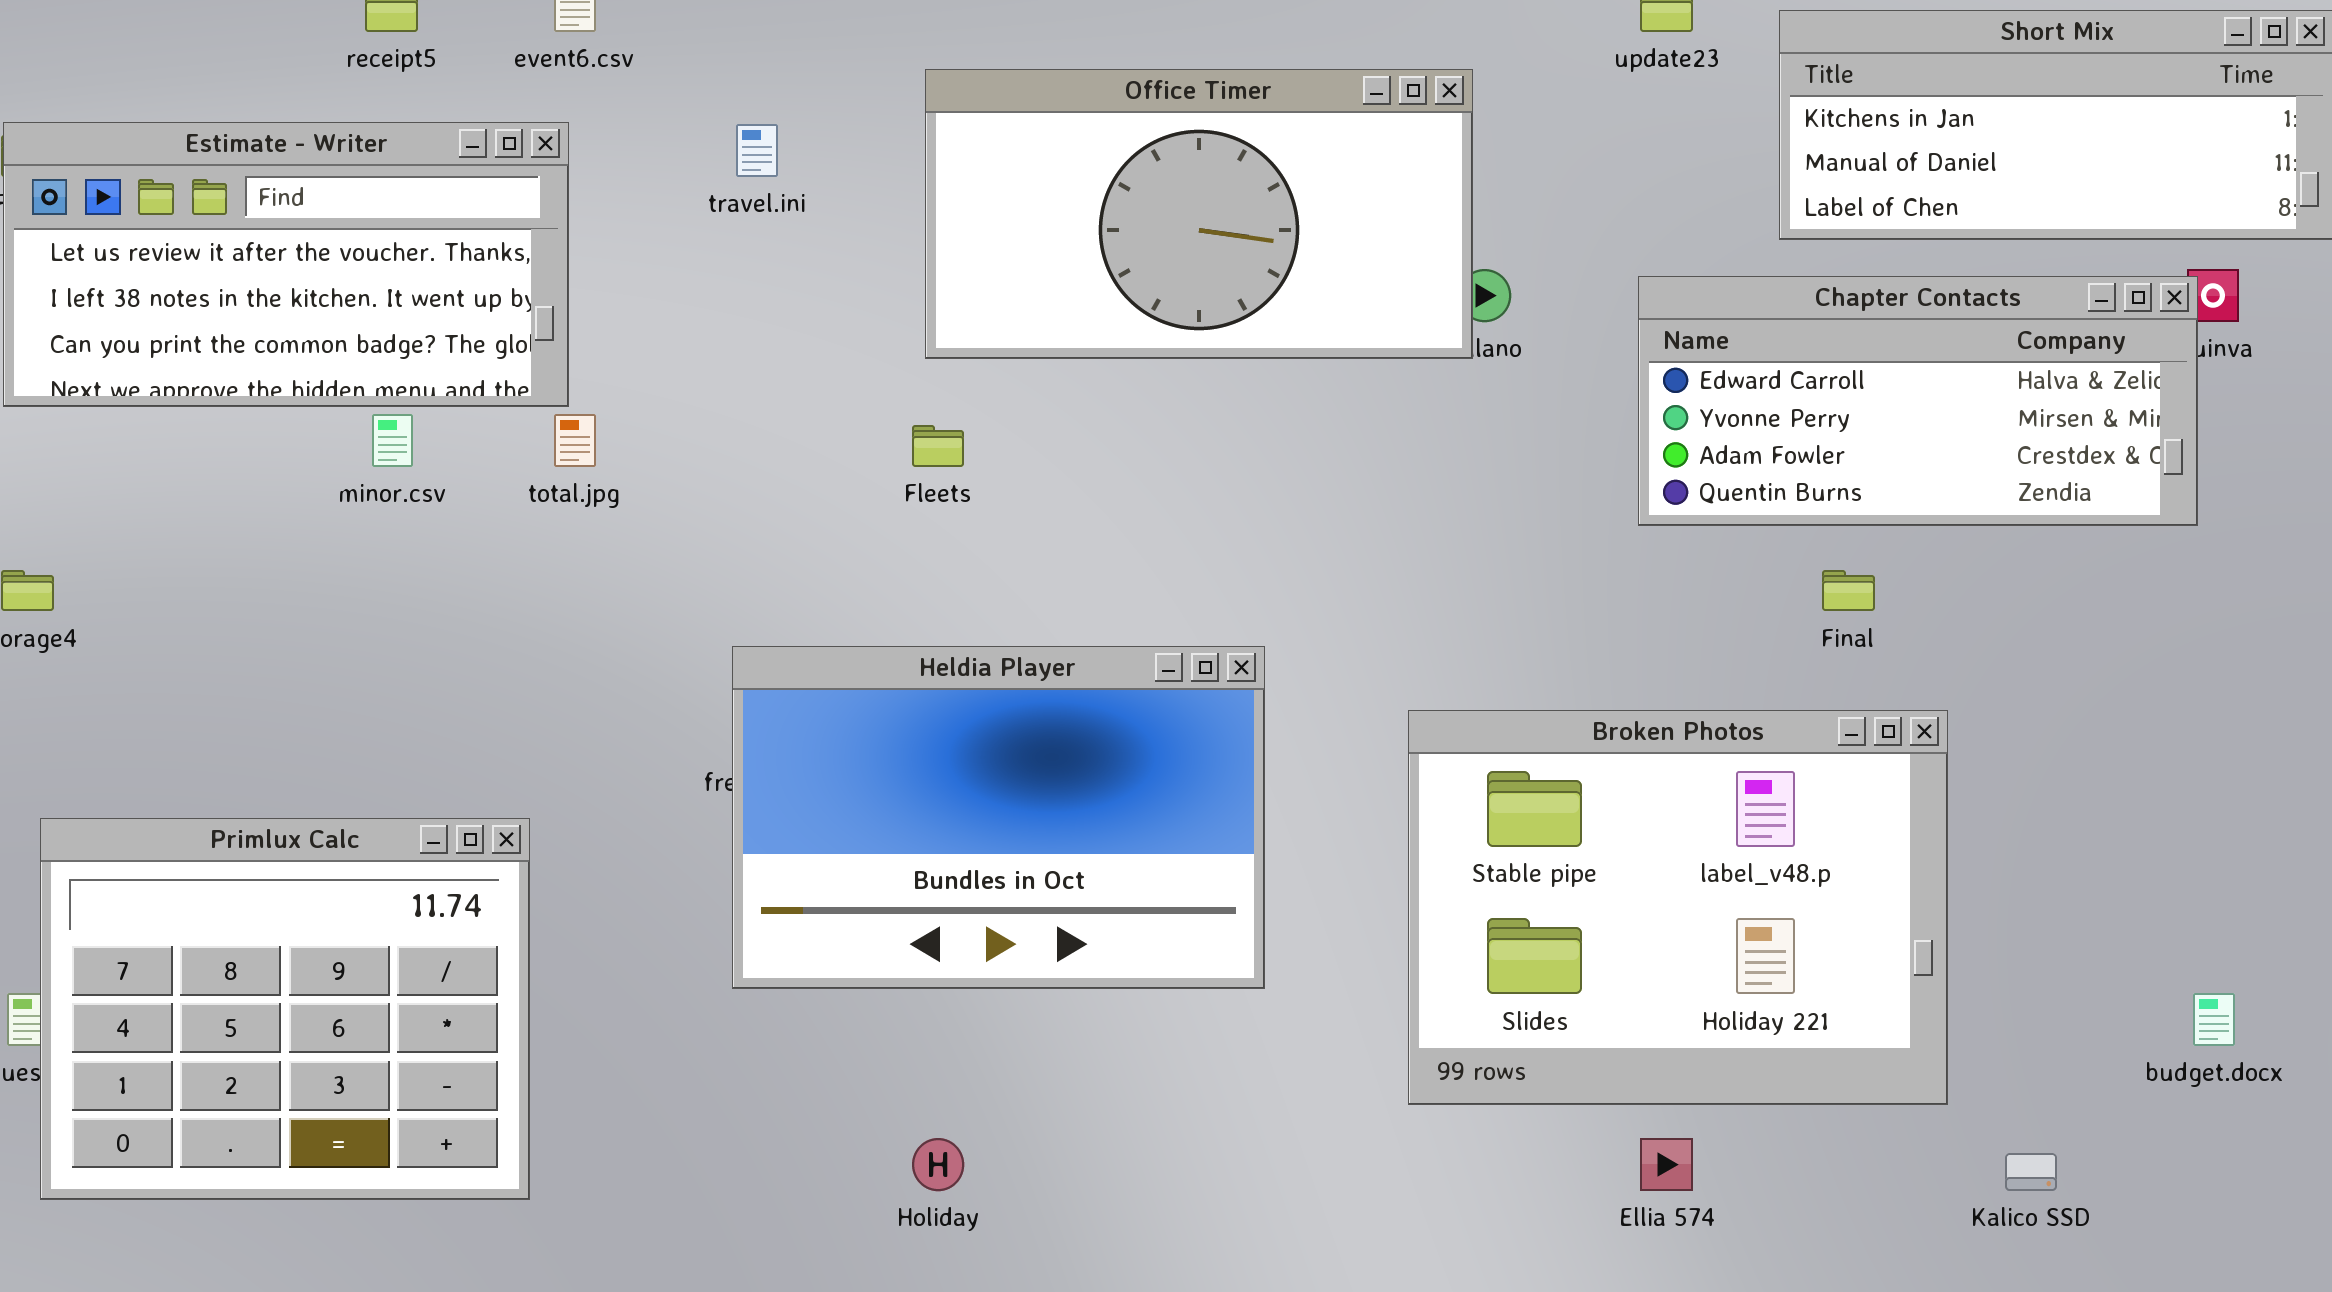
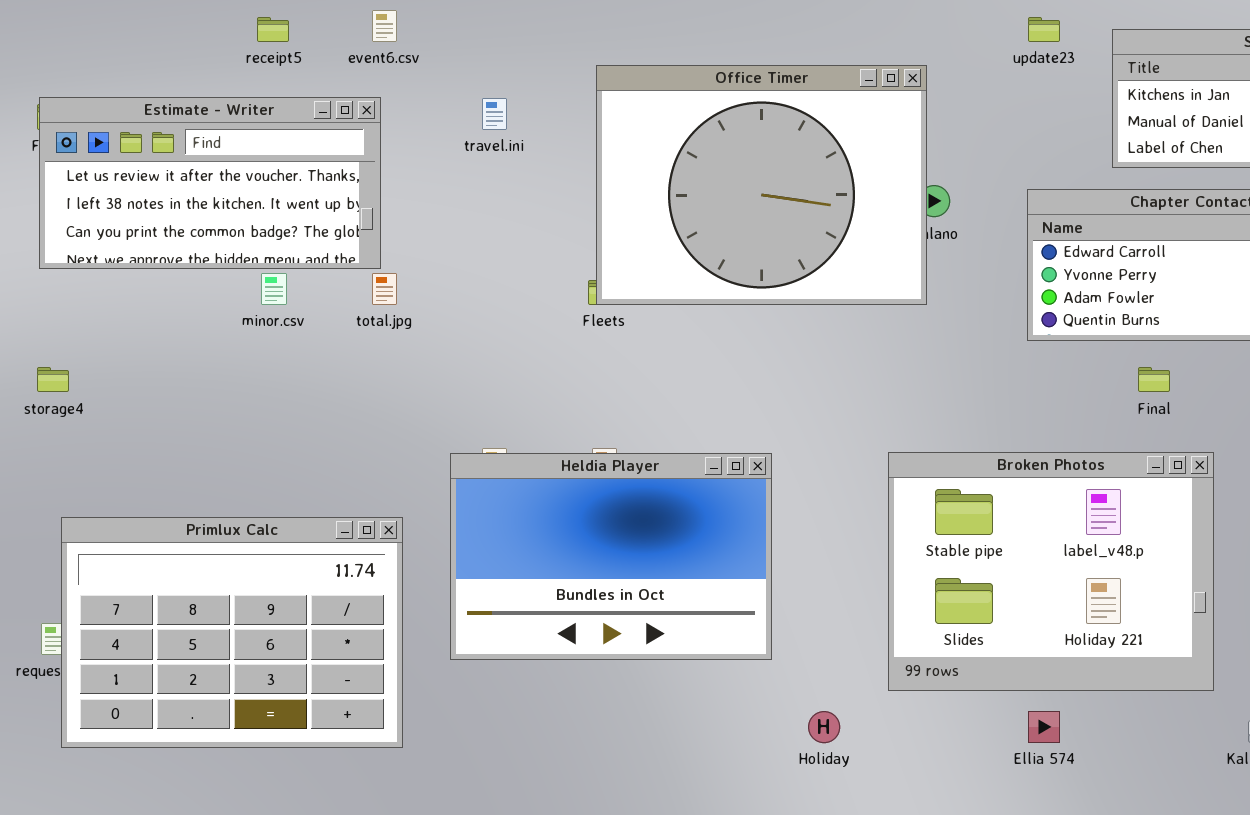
Office Timer: [925,69,1473,359] -> [596,65,927,305], resized
Heldia Player: [732,646,1265,989] -> [450,453,772,660], moved
Primlux Calc: [40,818,530,1200] -> [61,517,403,748], resized
Holiday: [912,1138,964,1191] -> [808,711,840,743], moved

